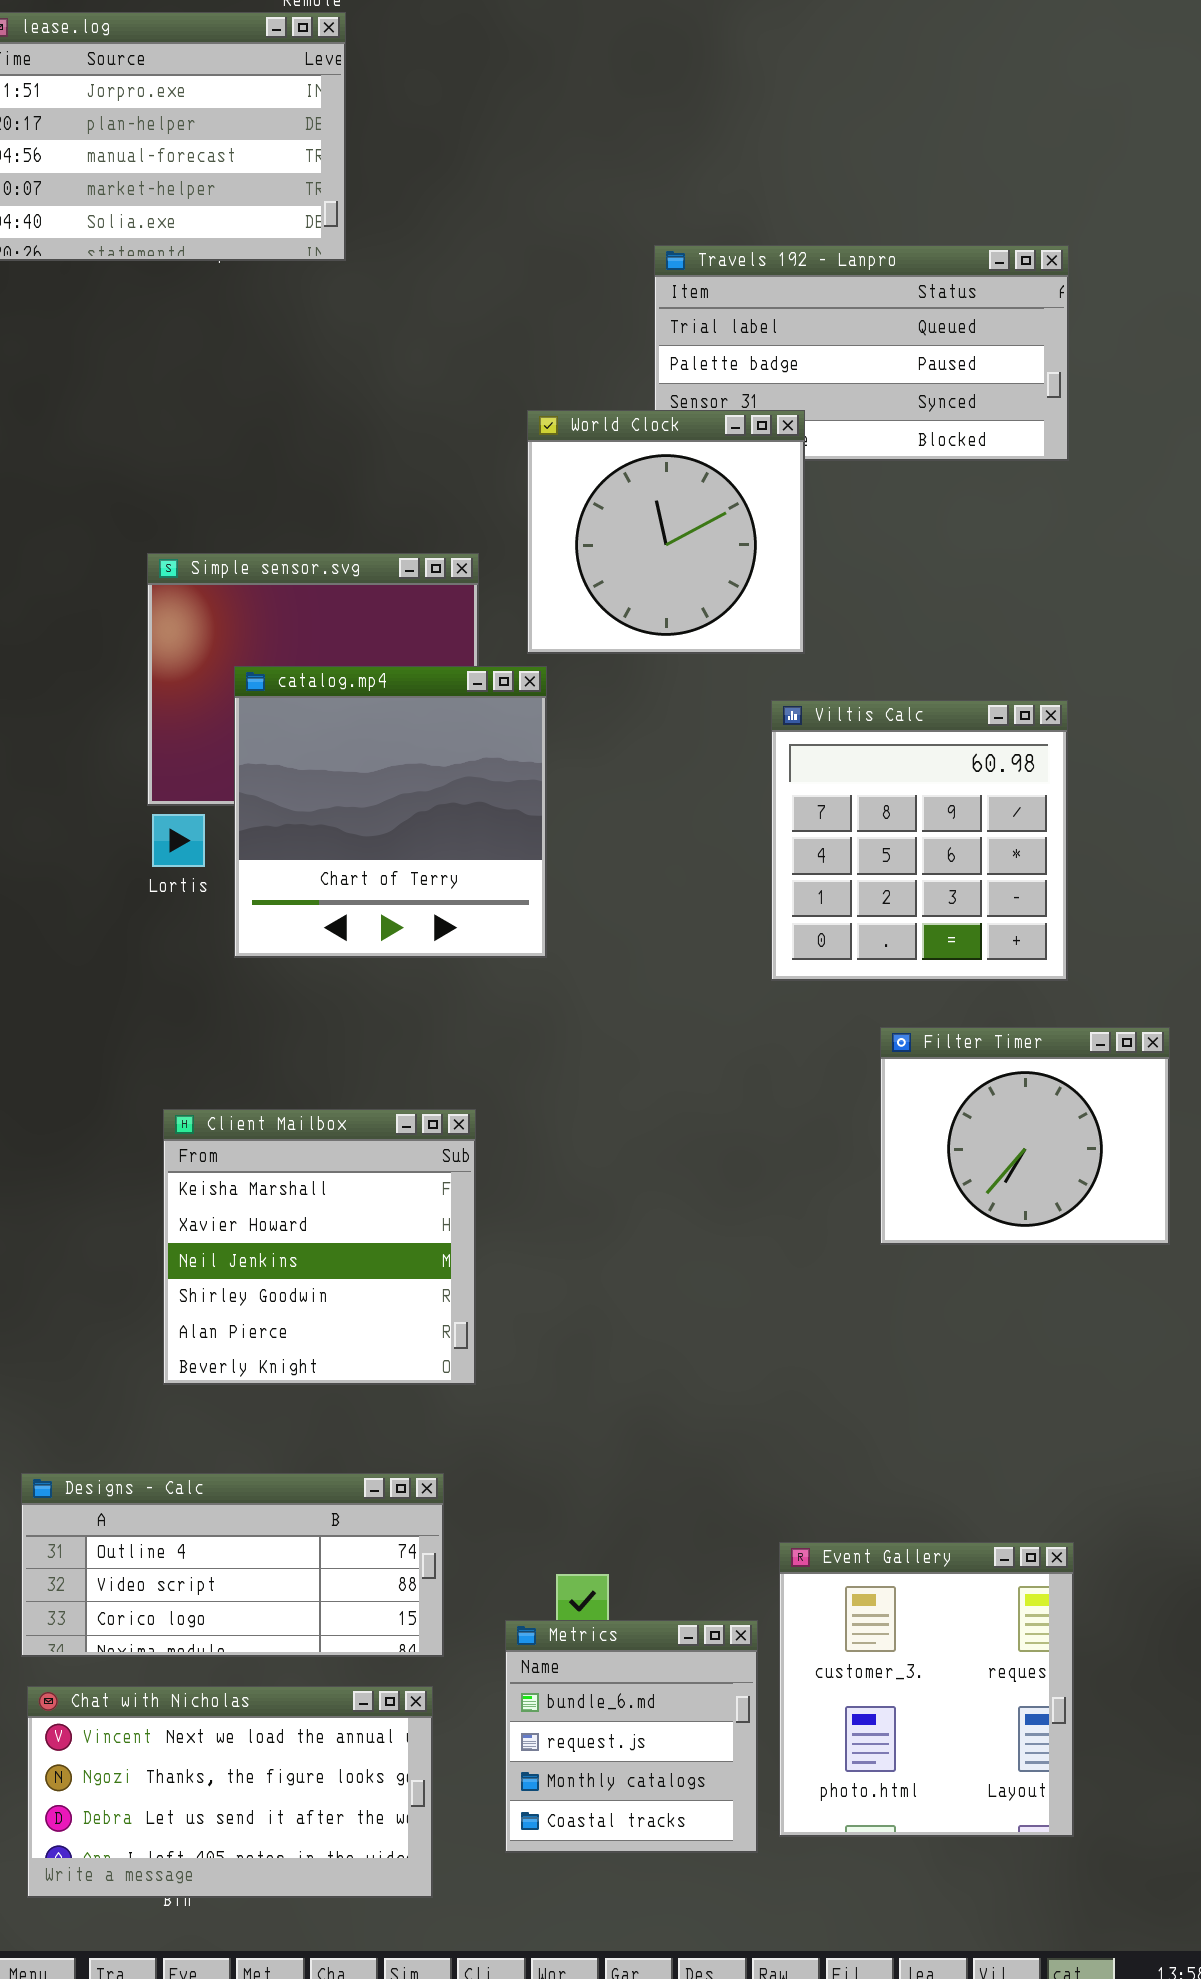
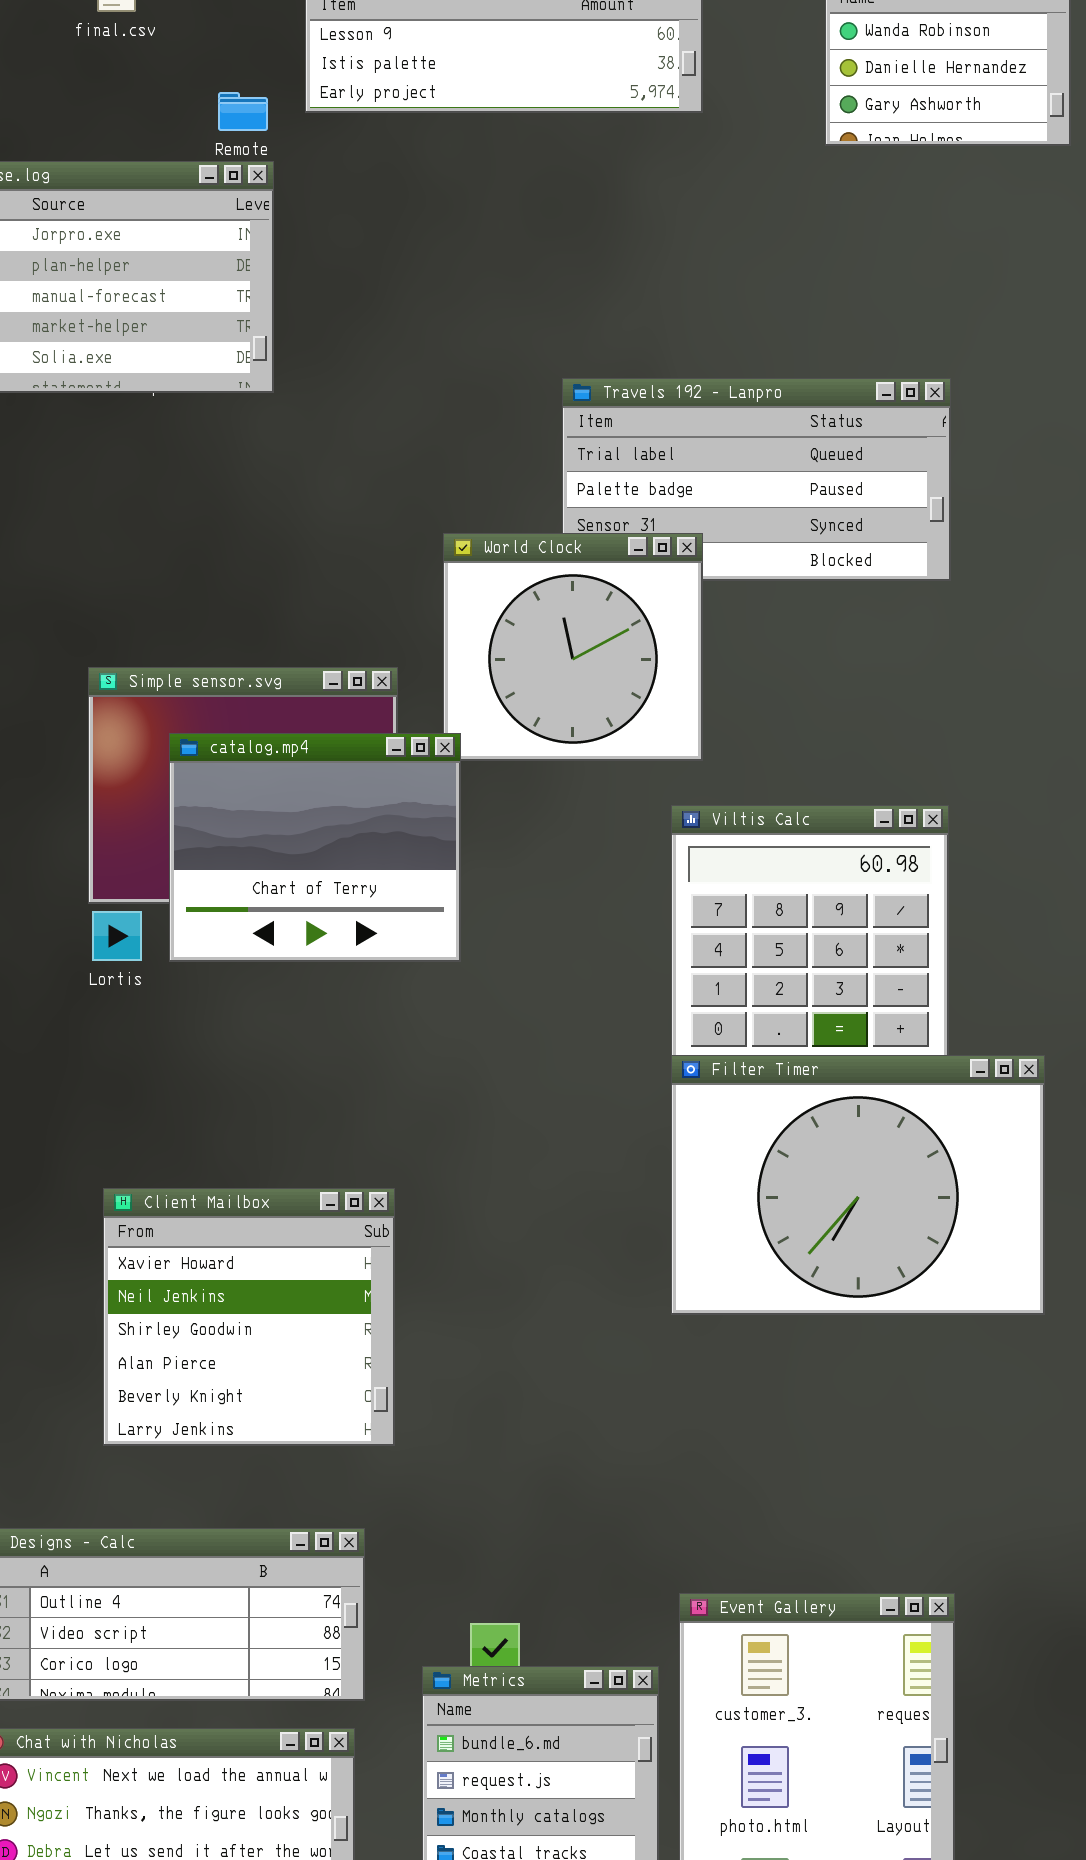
catalog.mp4: [234,666,547,958] -> [169,733,461,962], moved, resized
Filter Timer: [880,1027,1170,1245] -> [671,1055,1045,1315], resized
Client Mailbox: [163,1109,476,1385] -> [103,1188,395,1446], scrolled down 1 row

